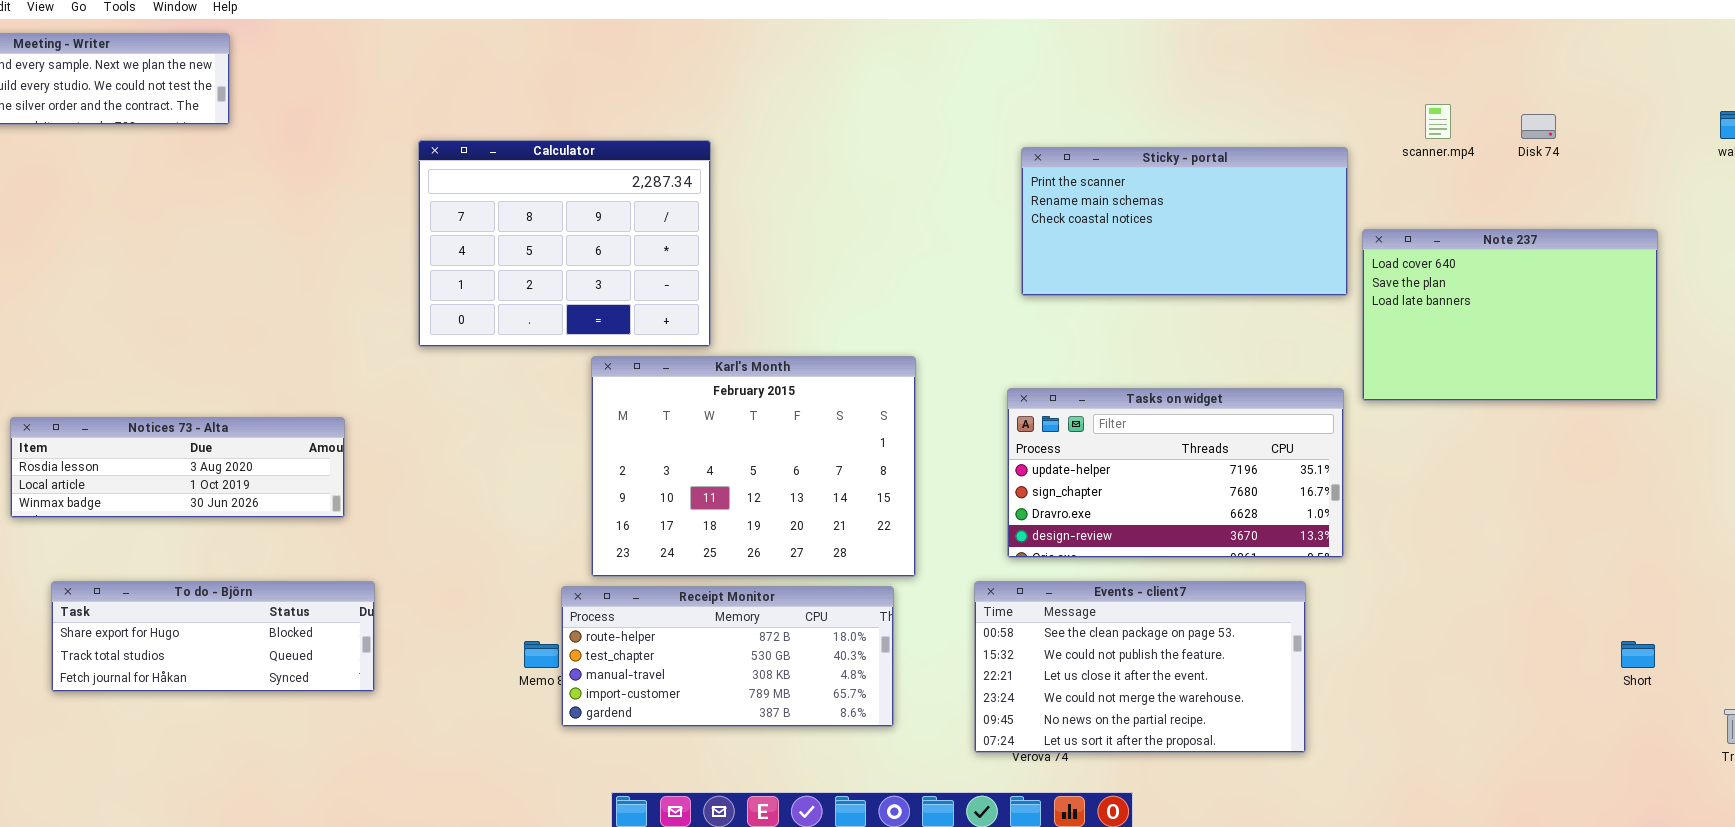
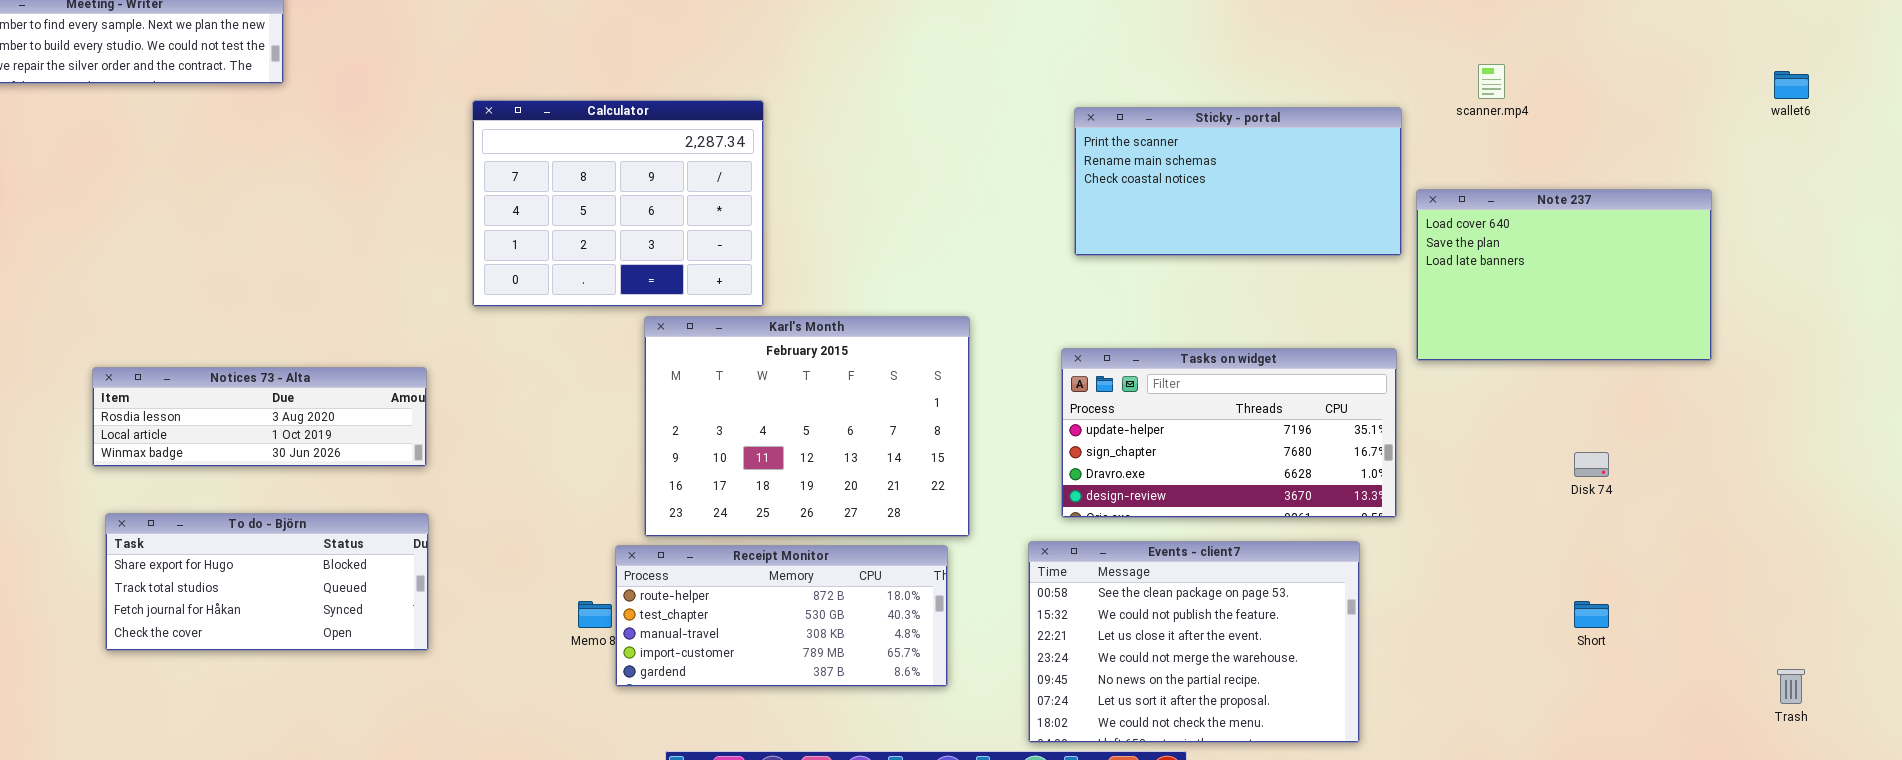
Disk 74: [1521,114,1556,139] -> [1574,452,1609,477], moved
Notices 73 - Alta: [10,417,345,518] -> [92,367,427,467], moved
To do - Björn: [51,581,375,692] -> [105,513,429,651], resized
Events - client7: [974,581,1306,753] -> [1028,541,1360,743], resized
Short: [1621,641,1655,668] -> [1574,601,1609,628], moved

